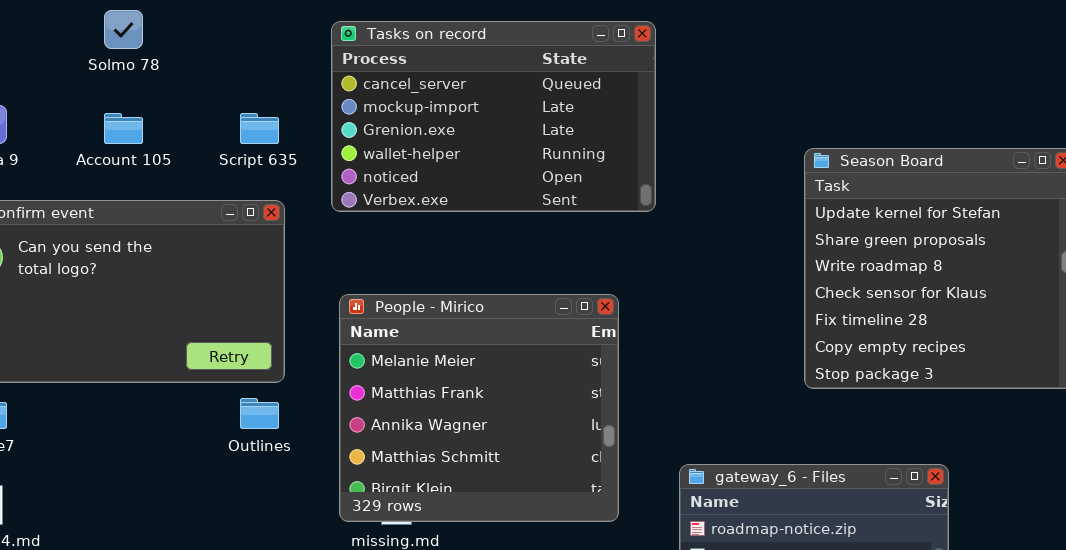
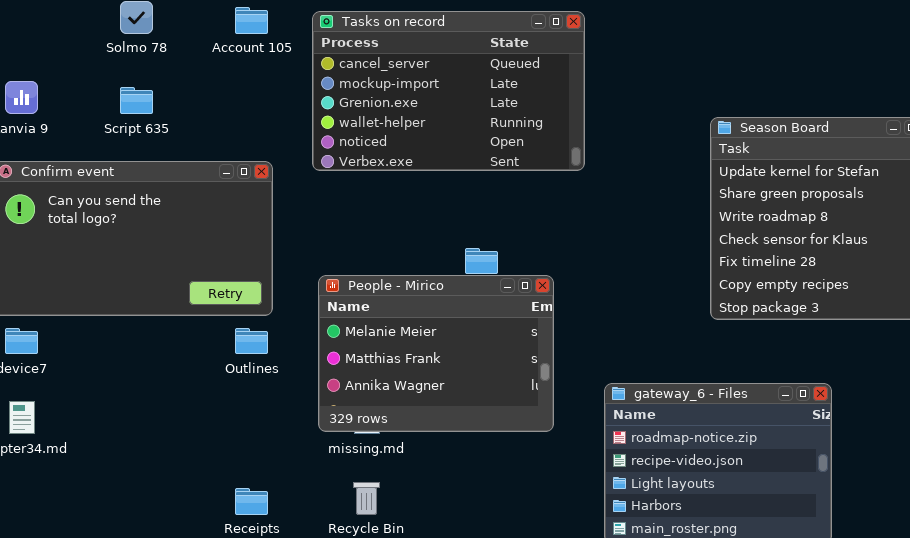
Account 105: [104,113,143,144] -> [235,7,268,34], moved
Script 635: [240,113,279,144] -> [120,87,153,114], moved
People - Mirico: [339,294,619,522] -> [318,275,554,432], resized

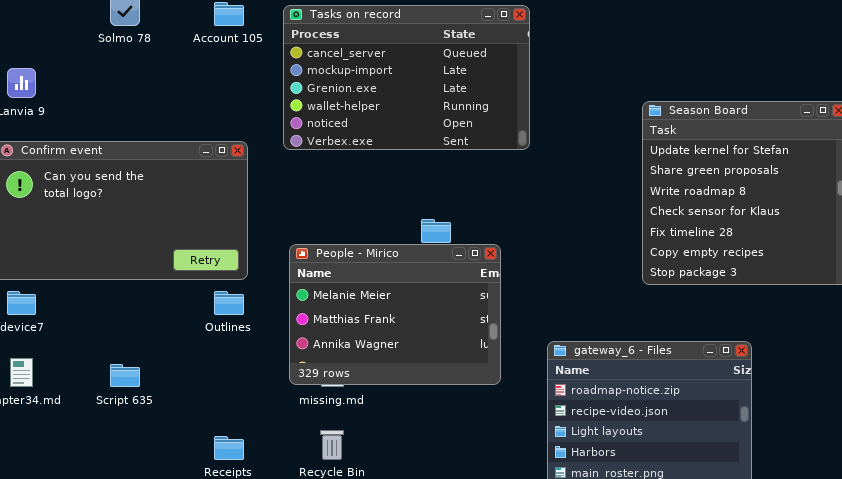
Script 635: [120,87,153,114] -> [110,364,140,387], moved

